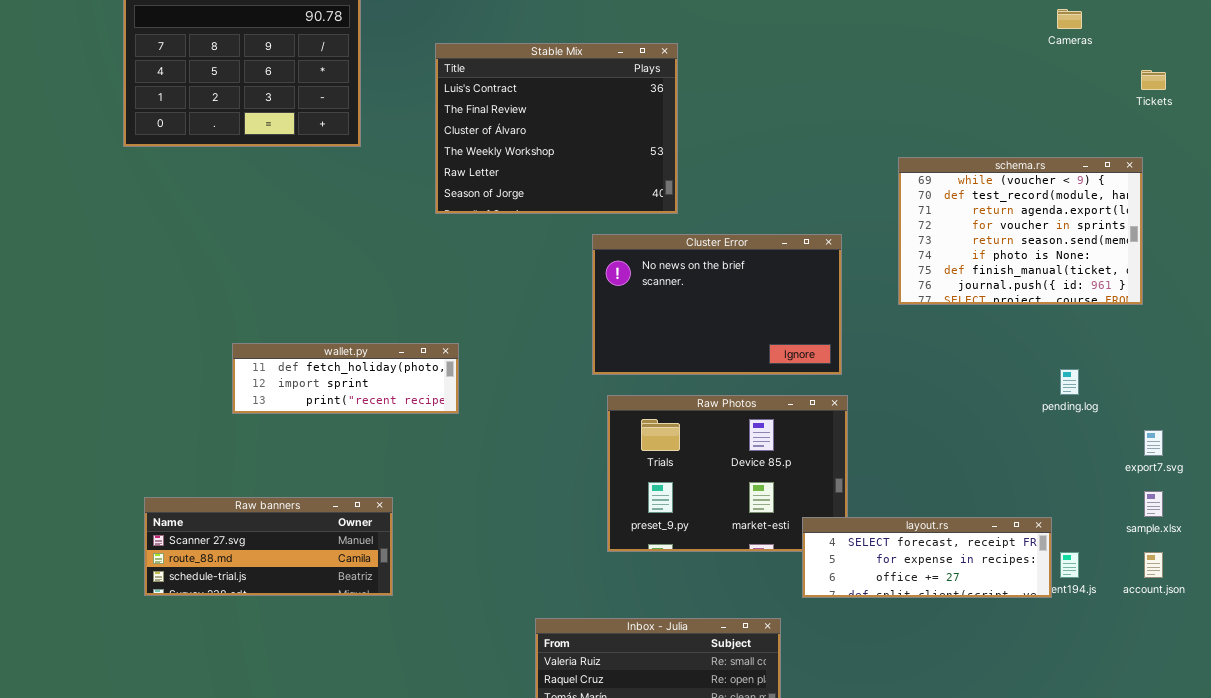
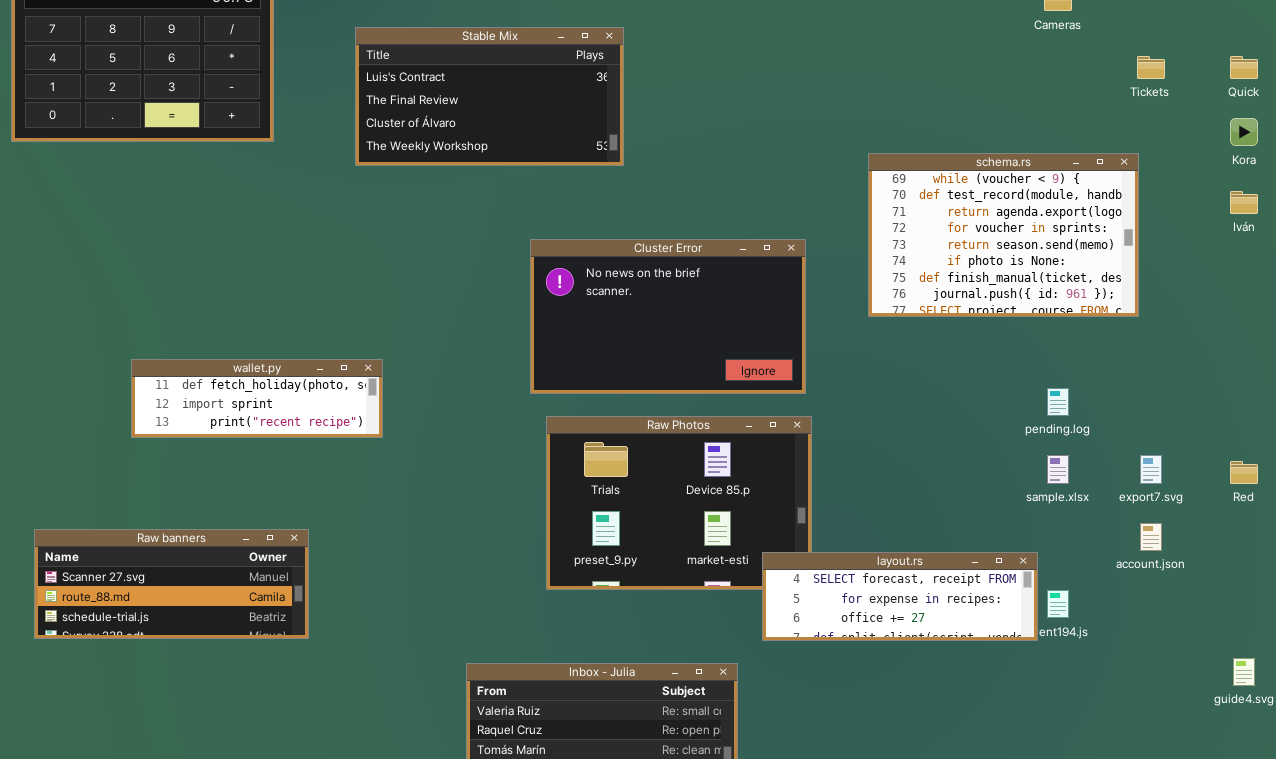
Stable Mix: [435,43,678,214] -> [355,27,624,166], resized
sample.xlsx: [1144,491,1163,517] -> [1047,455,1069,484], moved
account.json: [1144,552,1163,578] -> [1140,523,1162,551], moved

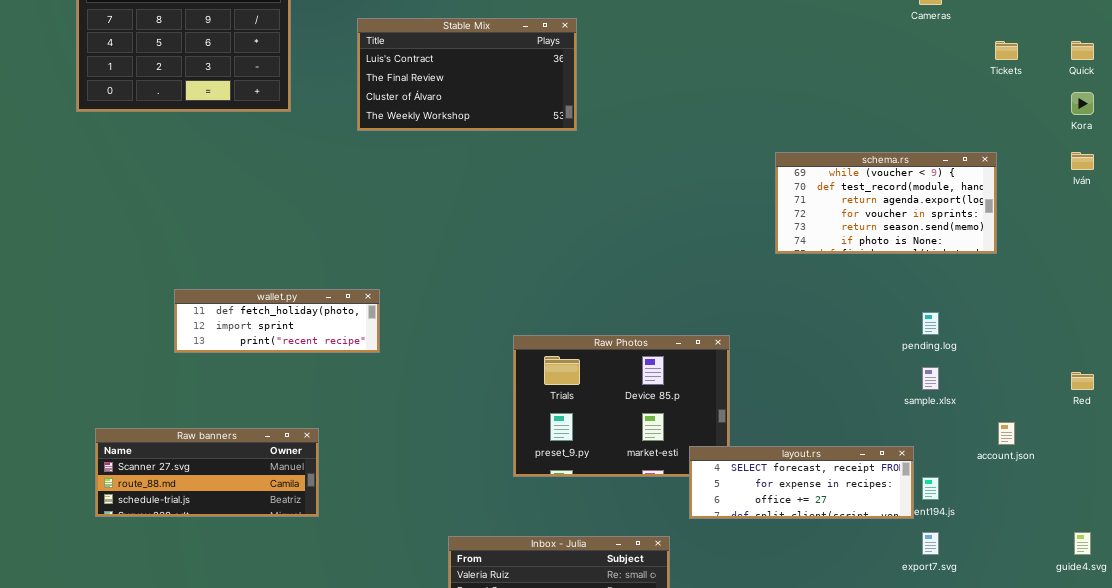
schema.rs: [868,153,1139,317] -> [775,152,997,254], resized
Cluster Error: [530,239,806,394] -> none, closed
export7.svg: [1140,455,1162,484] -> [922,532,939,555], moved

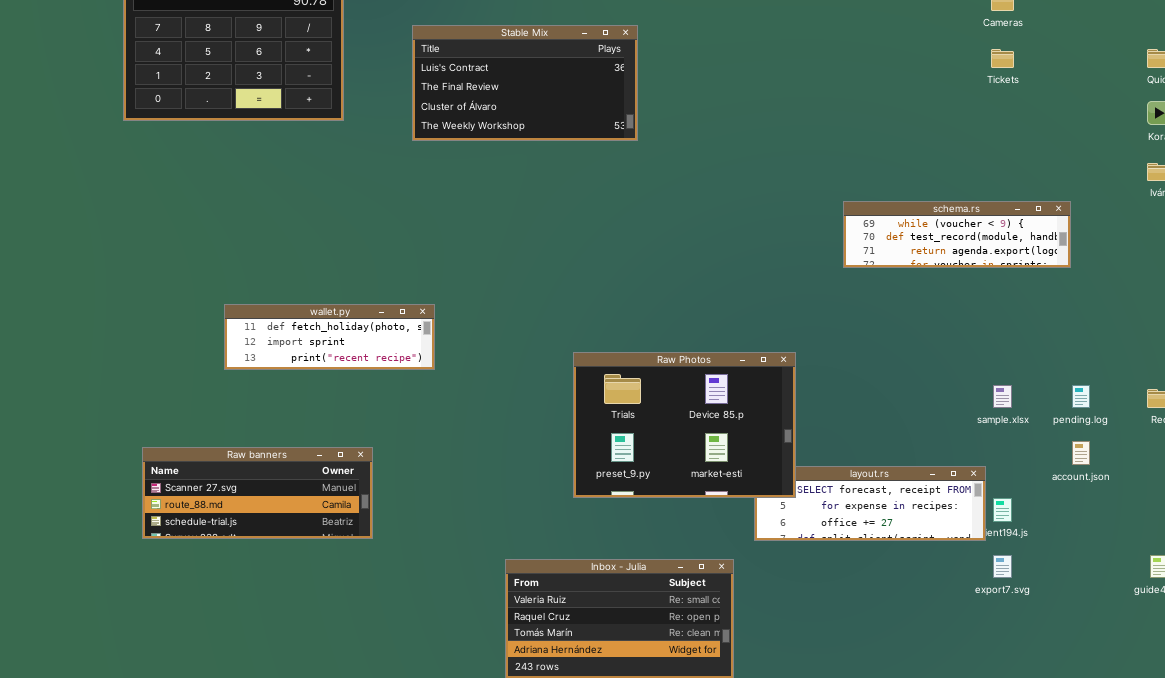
Tickets: [995,41,1018,60] -> [991,49,1014,68], moved
schema.rs: [775,152,997,254] -> [843,201,1071,268], resized
pending.log: [922,312,939,335] -> [1072,385,1090,408], moved
Raw Photos: [513,335,730,477] -> [573,352,796,498], raised

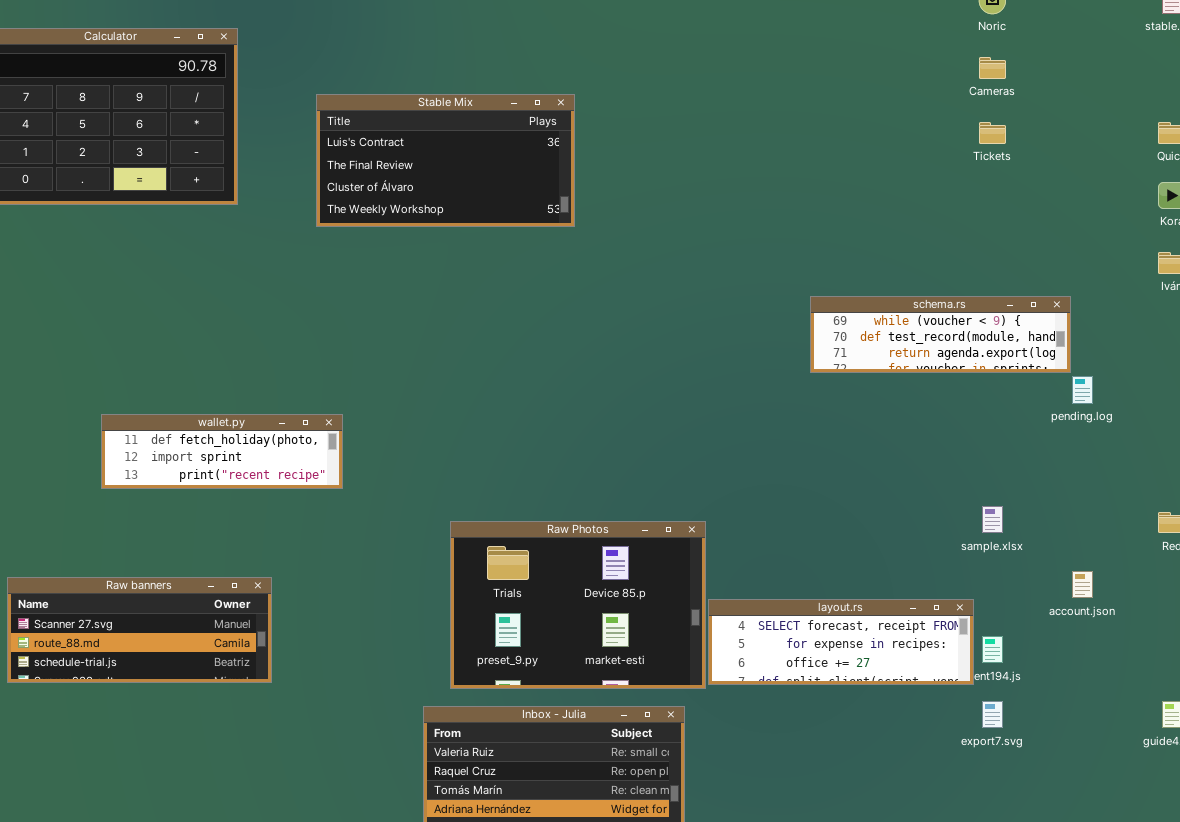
Raw Photos: [573,352,796,498] -> [450,521,706,689], moved
pending.log: [1072,385,1090,408] -> [1072,376,1093,404], moved

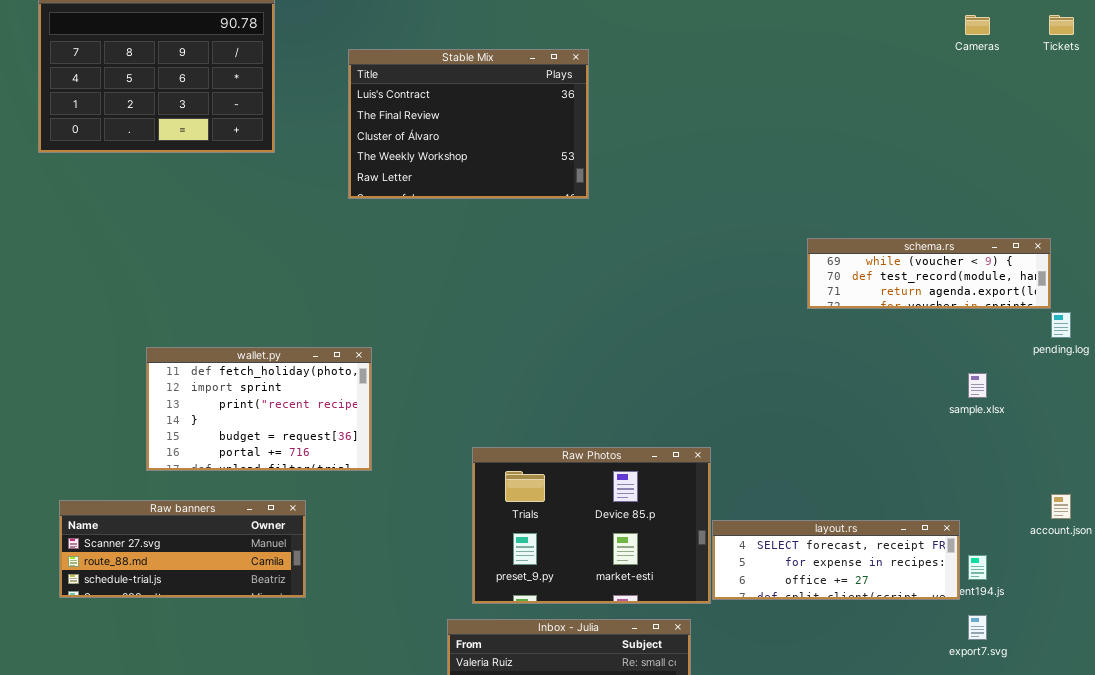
Stable Mix: [316,94,575,227] -> [348,49,589,199], resized
Tickets: [979,122,1006,144] -> [1049,15,1074,35], moved
wallet.py: [101,414,343,489] -> [146,347,372,471], resized
sample.xlsx: [982,506,1003,533] -> [968,373,987,398], moved

